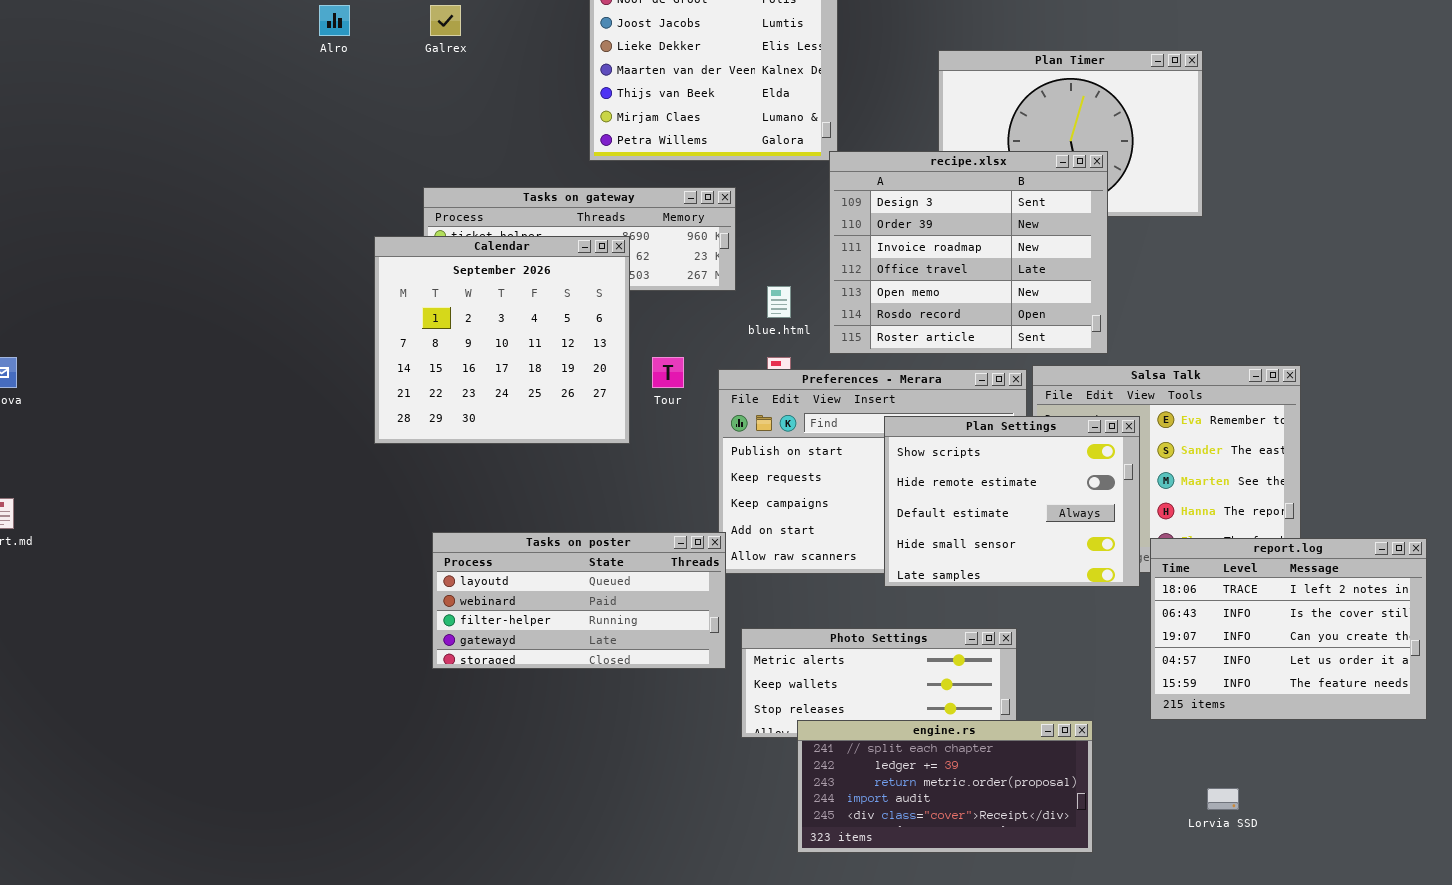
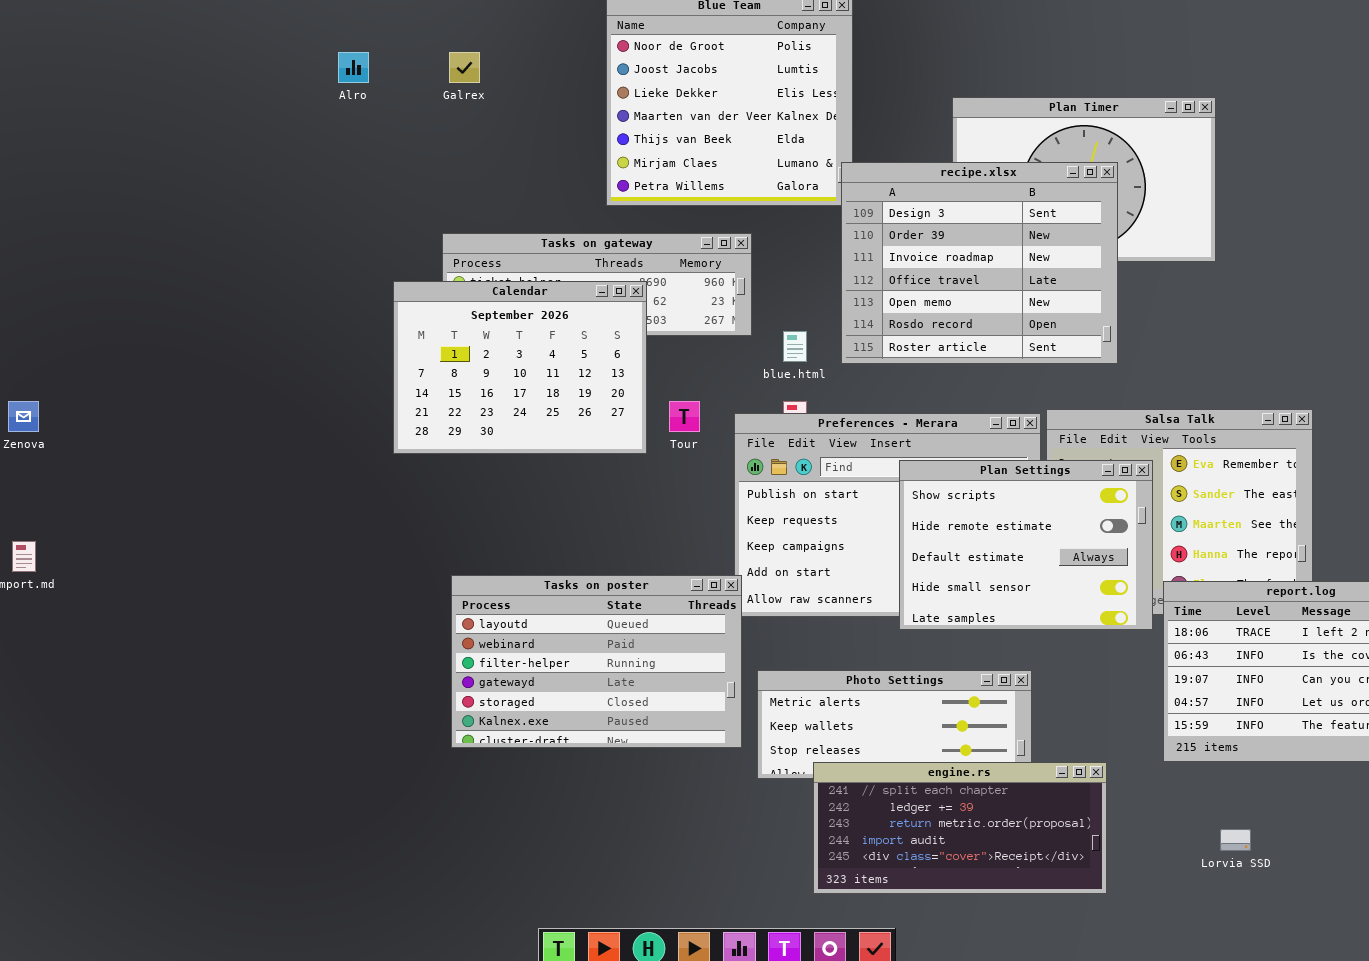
recipe.xlsx: [829,151,1108,354] -> [841,162,1118,364], moved
Calendar: [374,236,630,444] -> [393,281,647,454], resized
Tasks on poster: [432,532,726,669] -> [451,575,742,748], resized

